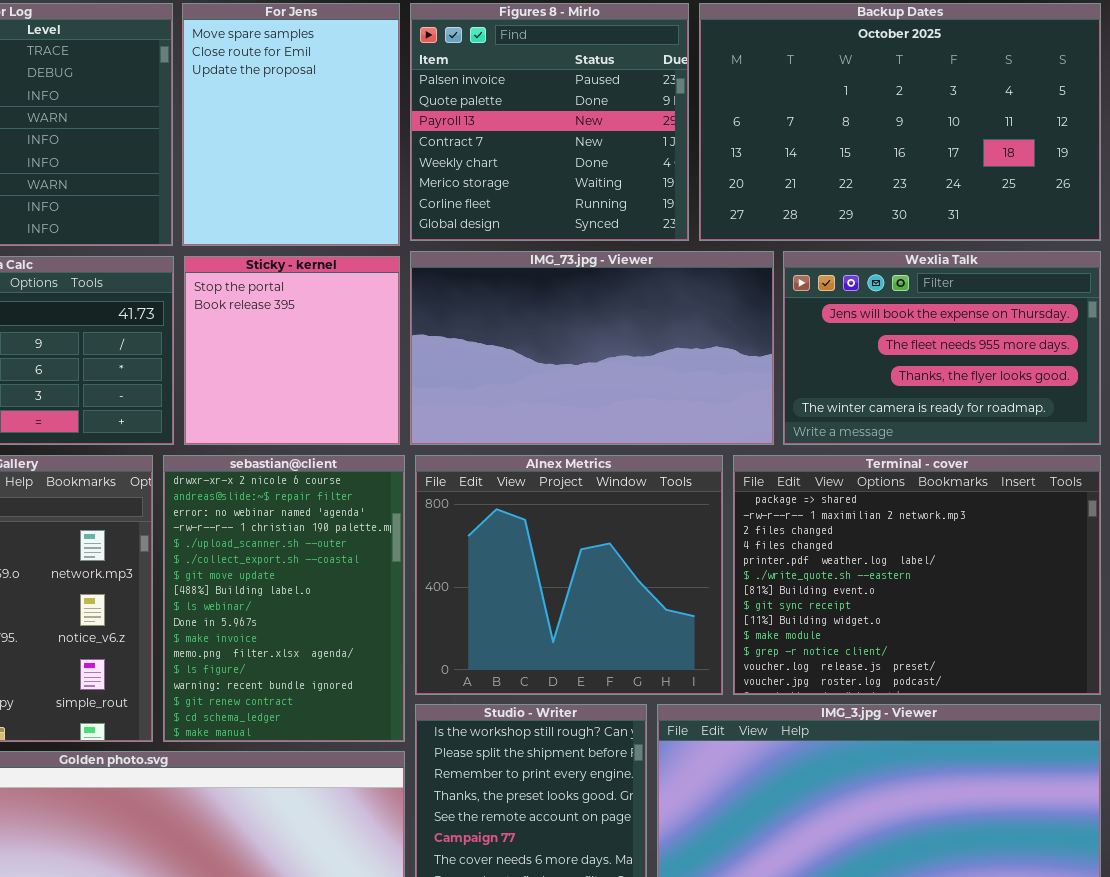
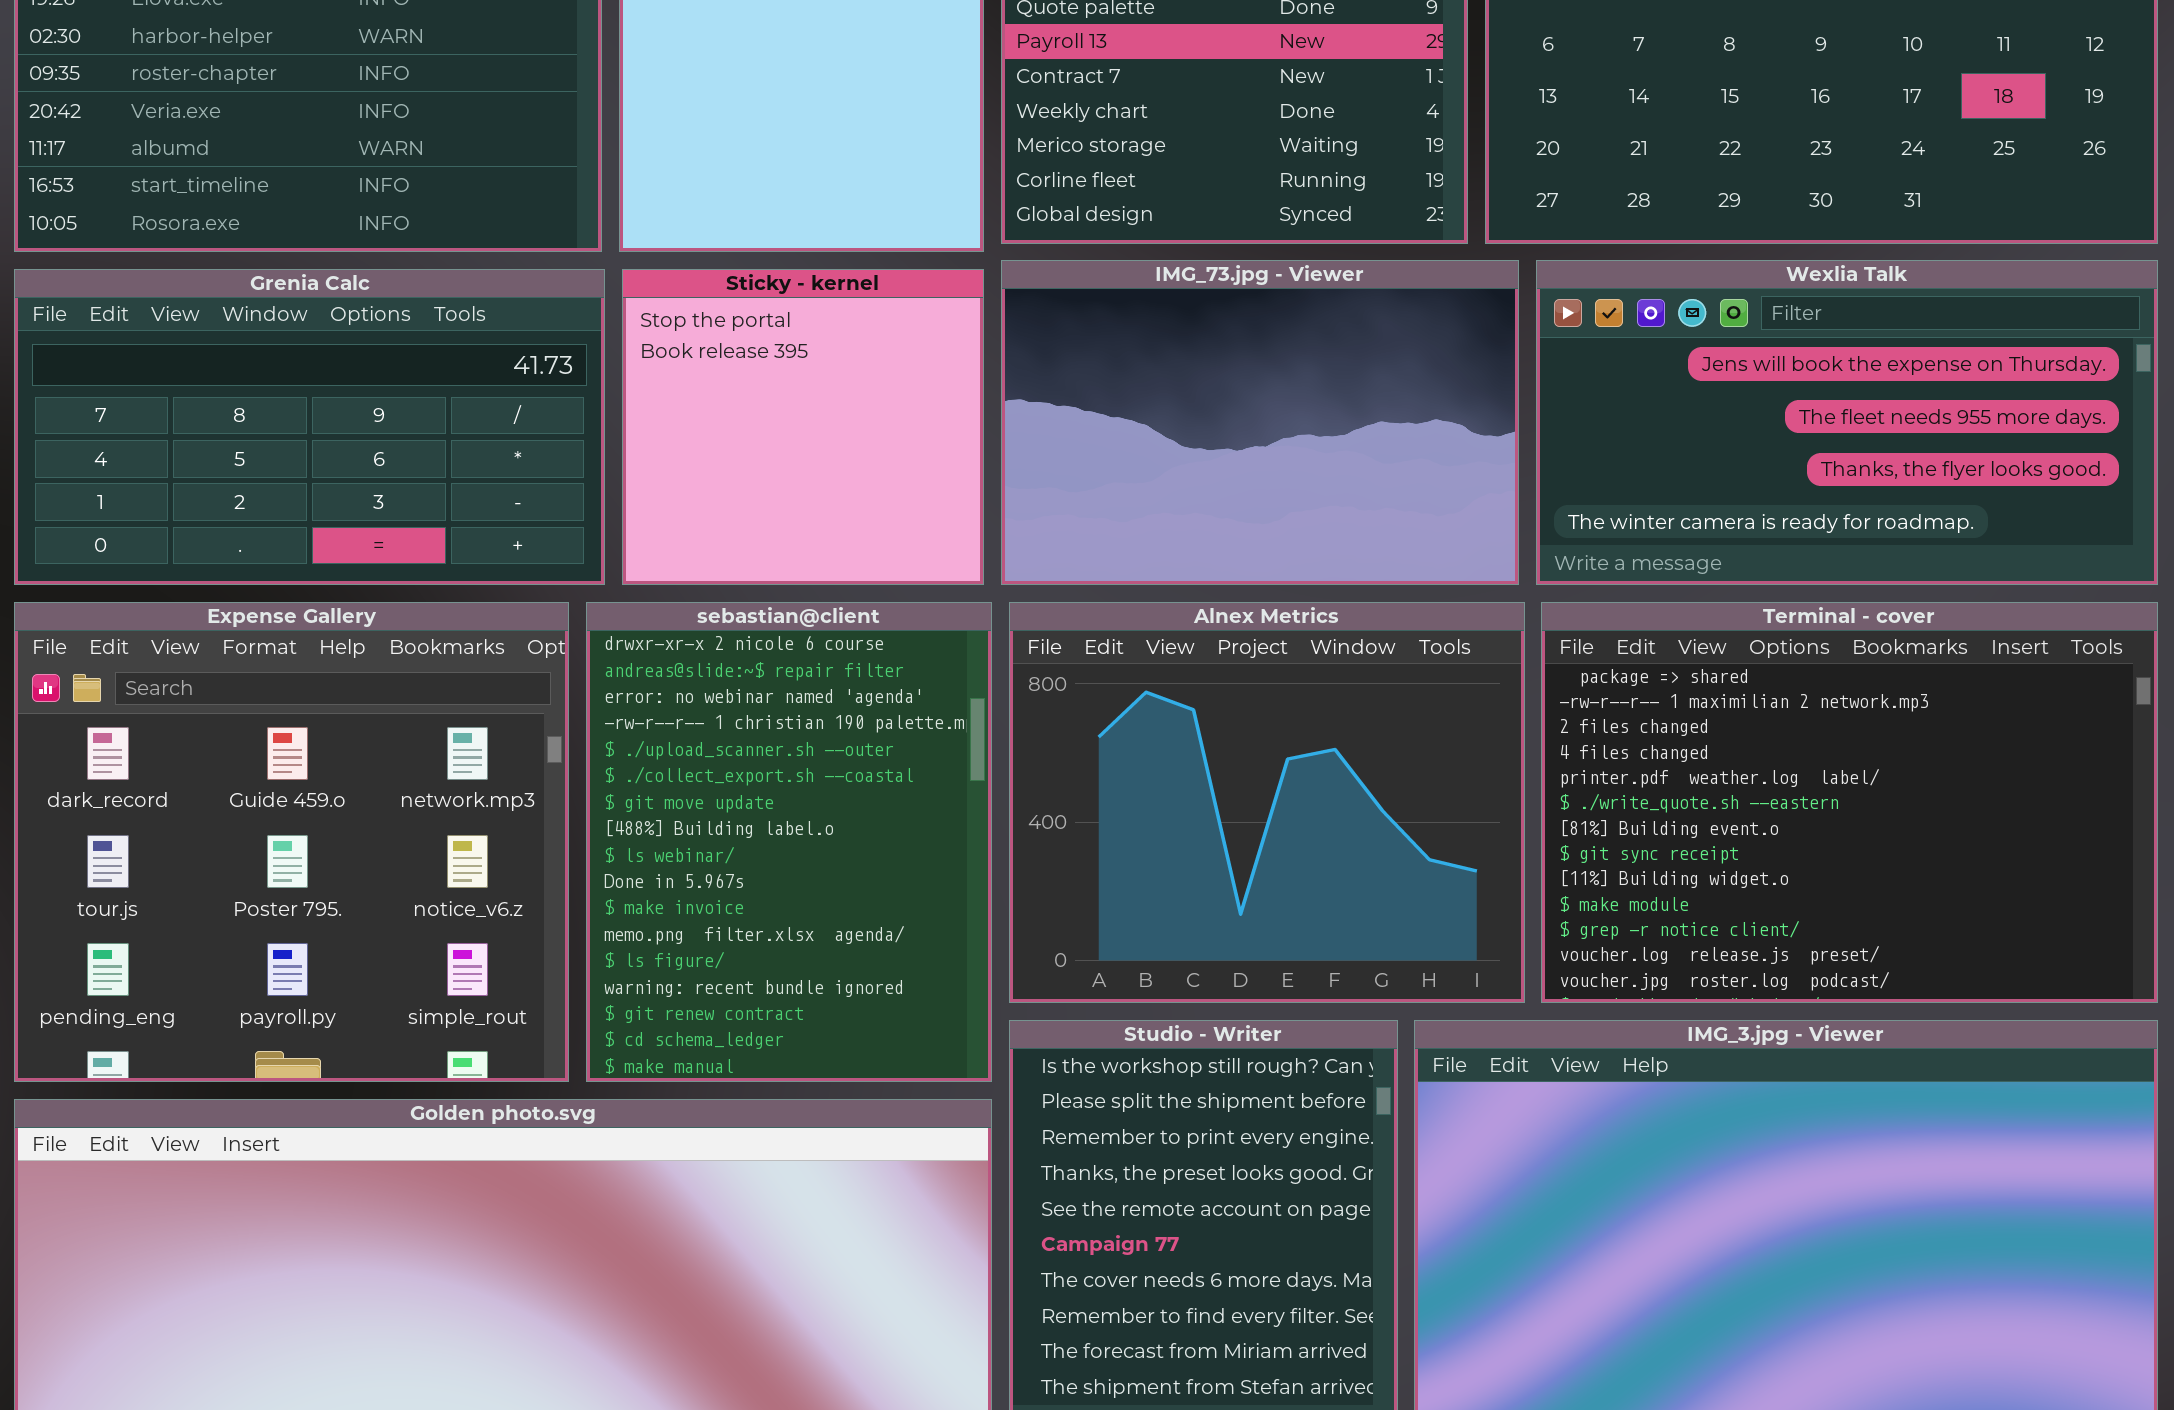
IMG_73.jpg - Viewer: [410,251,774,445] -> [1001,260,1519,585], resized
Wexlia Talk: [783,251,1101,445] -> [1536,260,2158,585], resized

